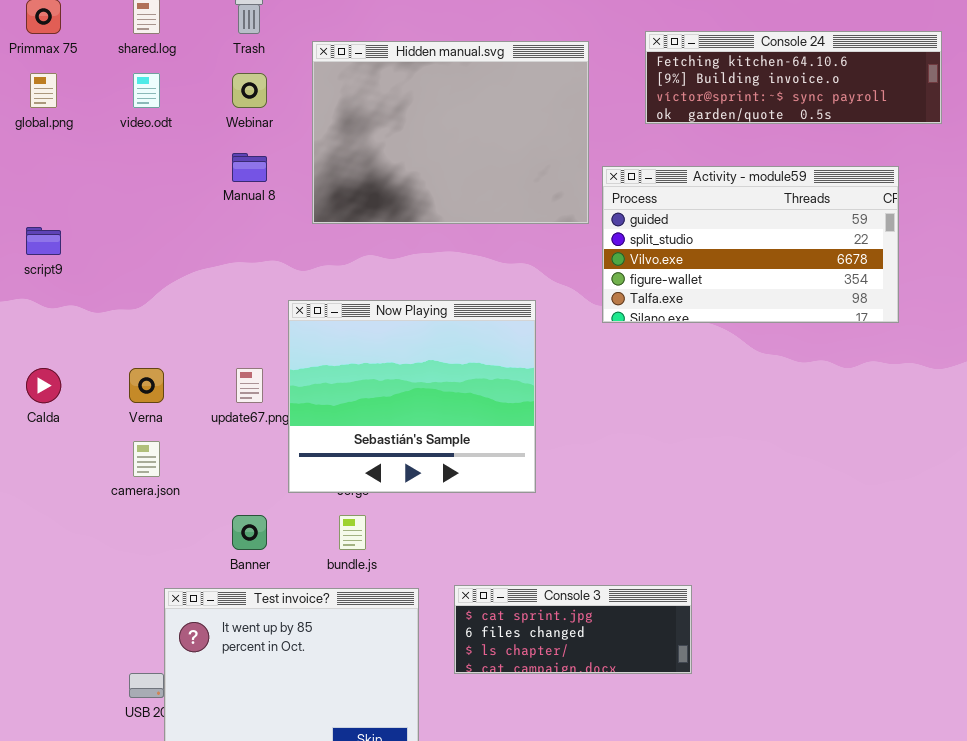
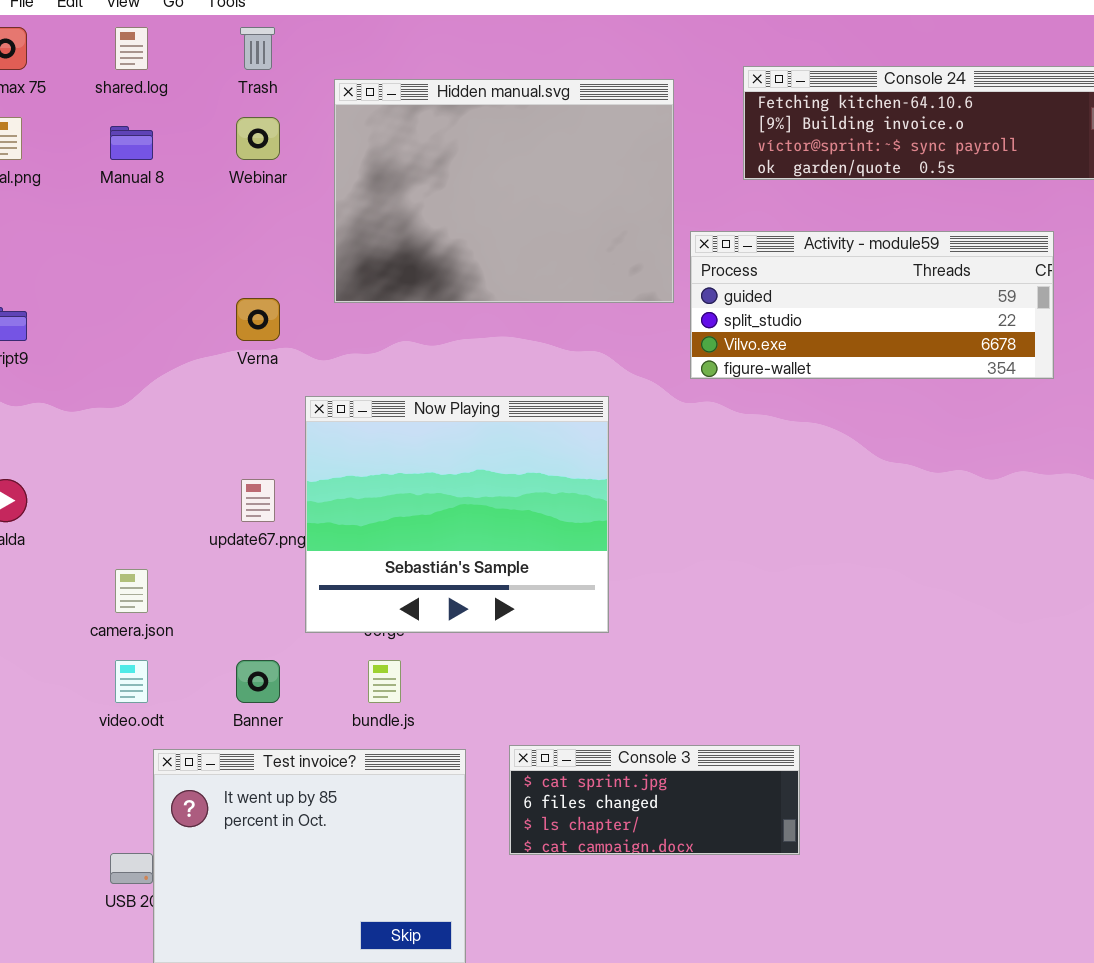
video.odt: [133,73,160,108] -> [115,660,148,703], moved
Manual 8: [232,153,267,182] -> [110,126,153,160], moved
Activity - module59: [602,166,899,323] -> [690,231,1054,379], resized
Verna: [129,368,164,403] -> [236,298,280,341], moved

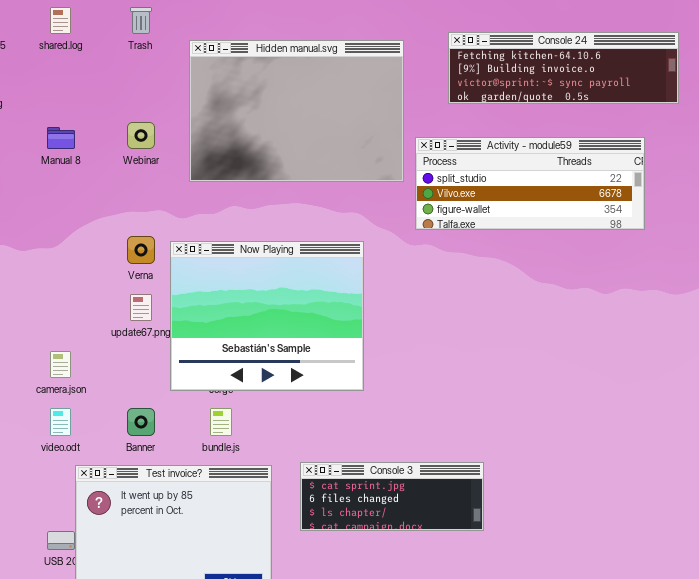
Webinar: [236,117,280,160] -> [127,122,155,149], moved
Manual 8: [110,126,153,160] -> [47,127,75,149], moved
Activity - module59: [690,231,1054,379] -> [415,137,645,230], scrolled down 1 row
Verna: [236,298,280,341] -> [127,236,155,264], moved

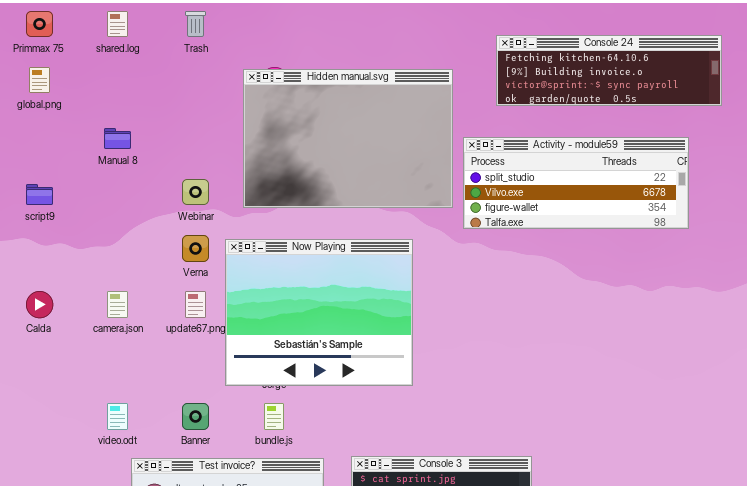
Hidden manual.svg: [189,40,404,182] -> [243,69,453,208], moved
Webinar: [127,122,155,149] -> [182,179,209,205], moved
camera.json: [50,351,71,378] -> [107,291,128,318], moved

